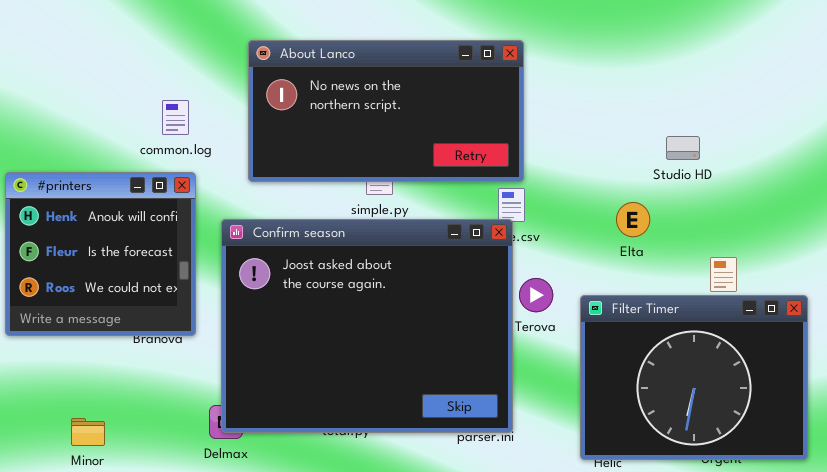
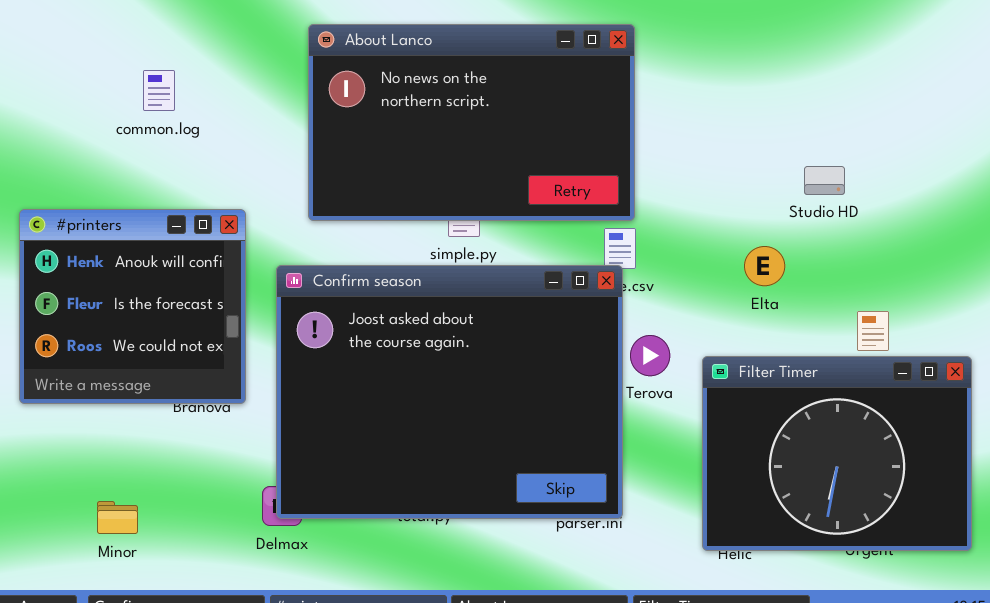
About Lanco: [248,40,524,182] -> [308,24,635,221], resized
common.log: [162,100,189,135] -> [143,70,175,111], moved

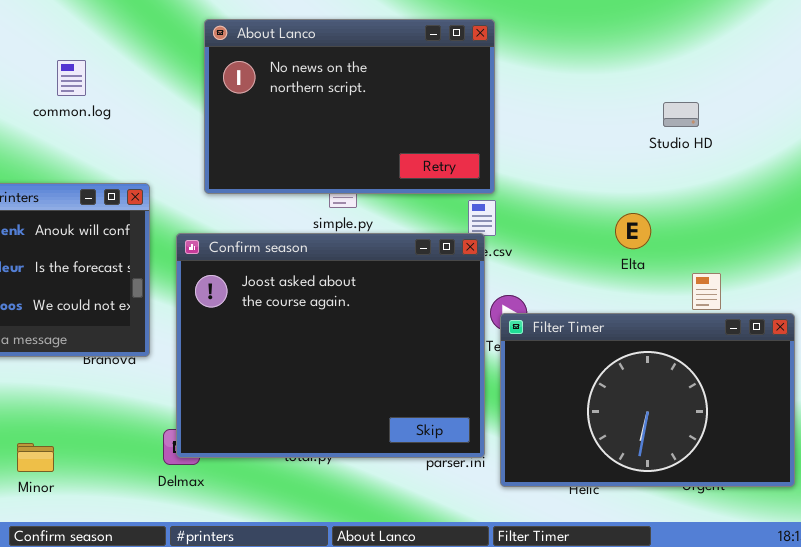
Studio HD: [804,166,845,195] -> [663,102,699,127], moved
Elta: [744,246,785,286] -> [615,213,651,249], moved
Filter Timer: [702,356,972,551] -> [500,313,795,487], resized

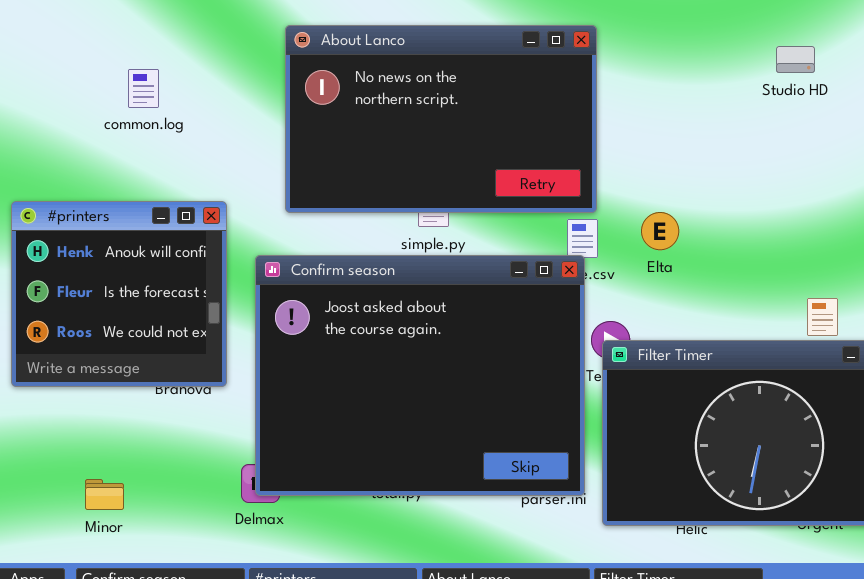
Studio HD: [663,102,699,127] -> [776,46,815,73], moved
Elta: [615,213,651,249] -> [641,212,679,250], moved

